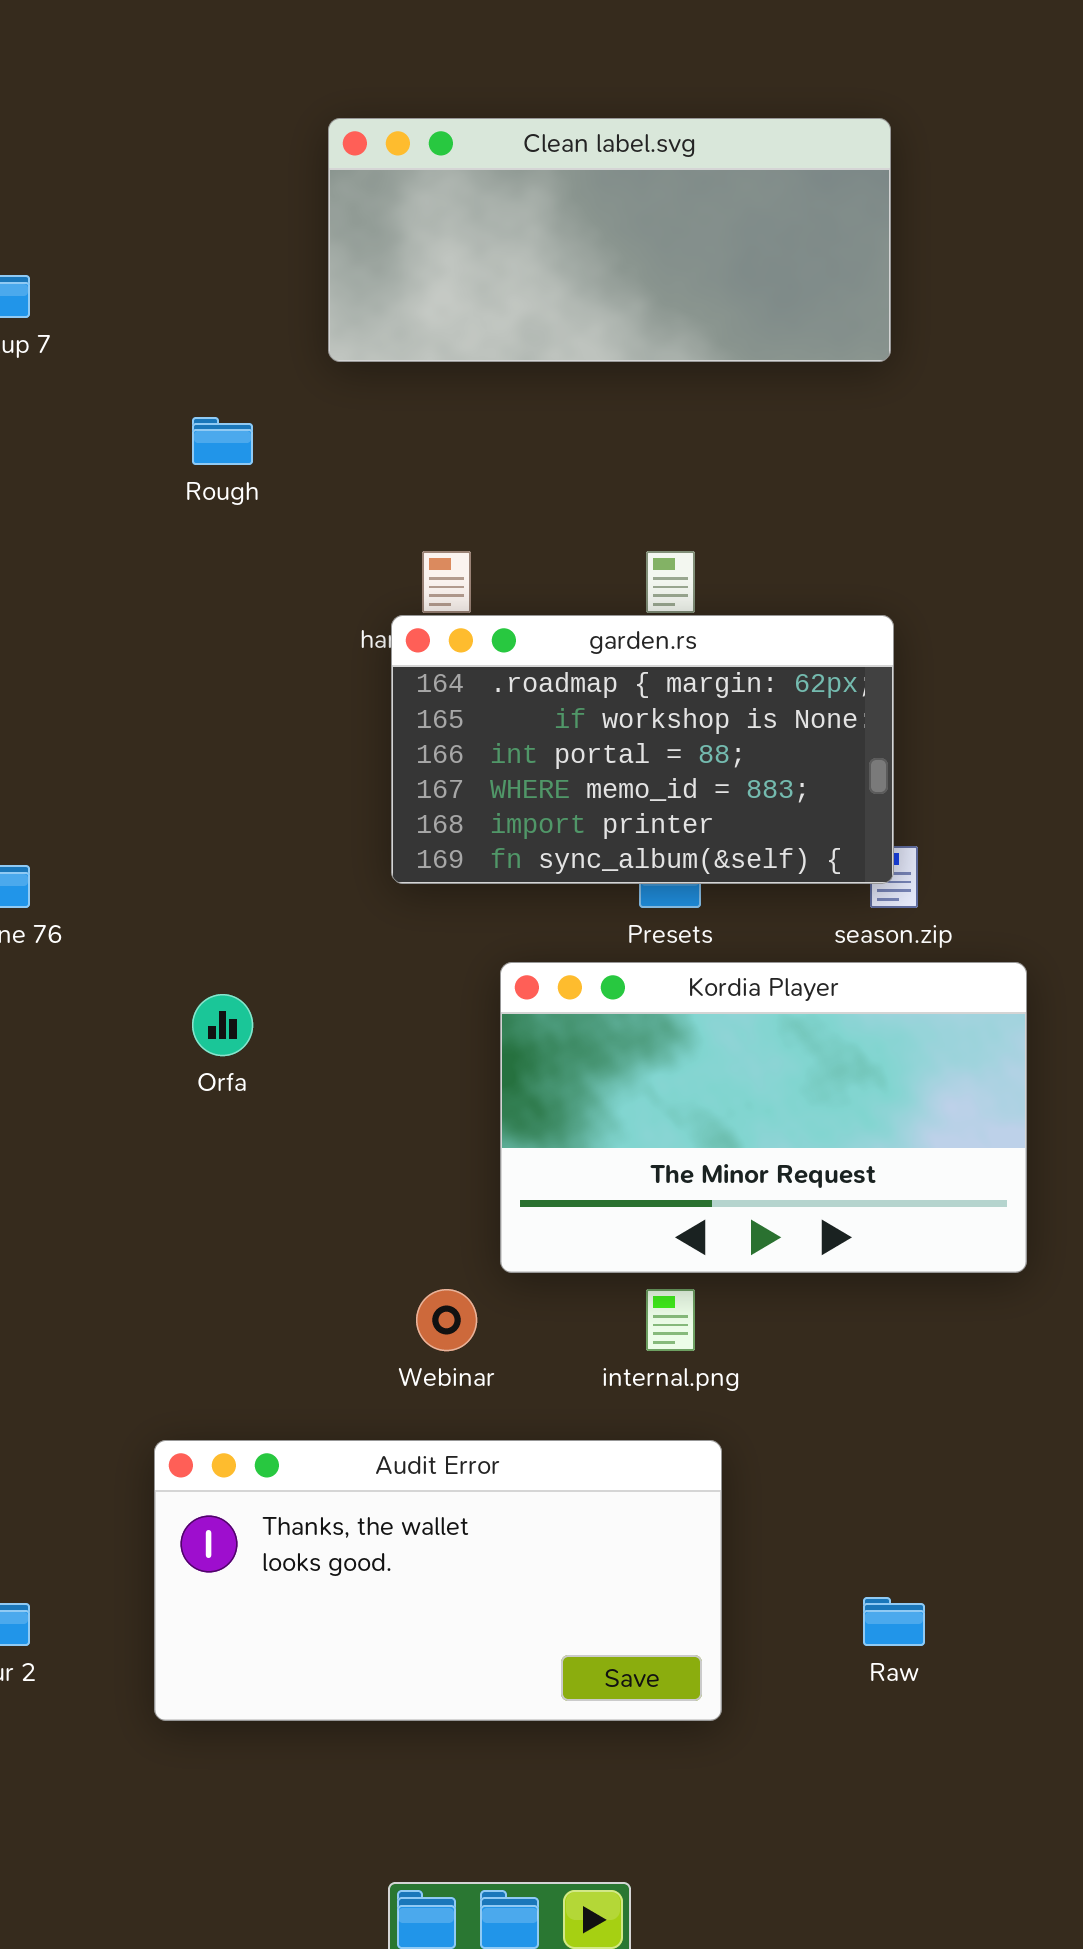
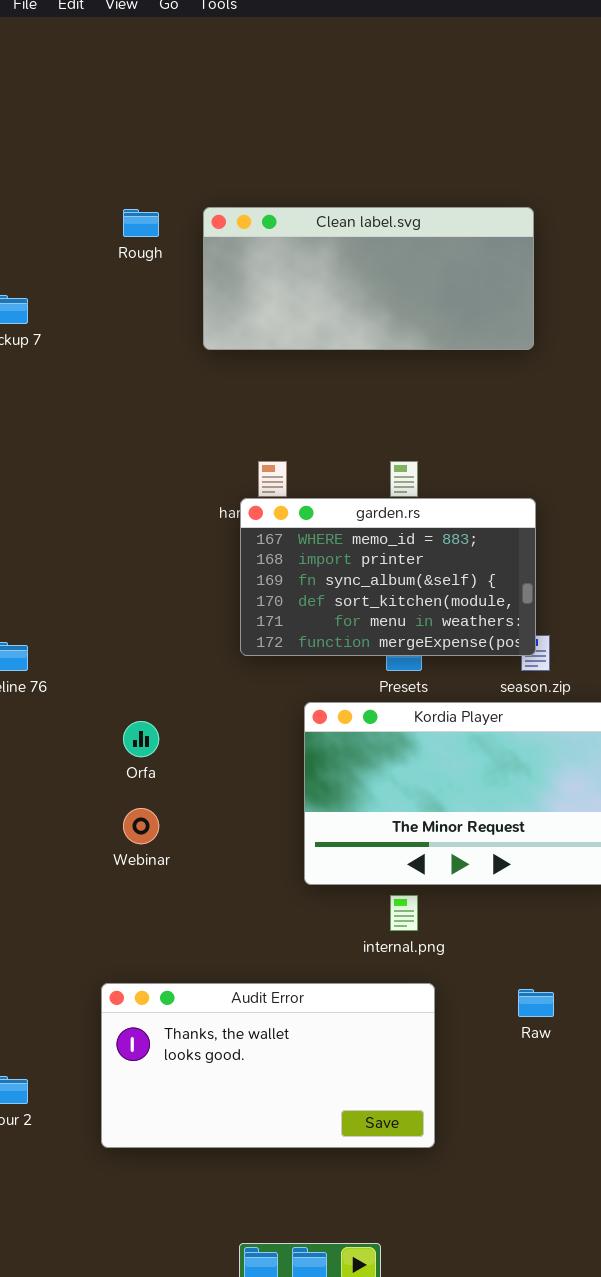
Rough: [192,417,253,465] -> [123,209,159,237], moved
garden.rs: [391,615,894,884] -> [240,498,536,656], scrolled down 3 rows
Webinar: [416,1289,477,1351] -> [123,808,159,844], moved
Raw: [863,1597,925,1646] -> [518,989,554,1017], moved

